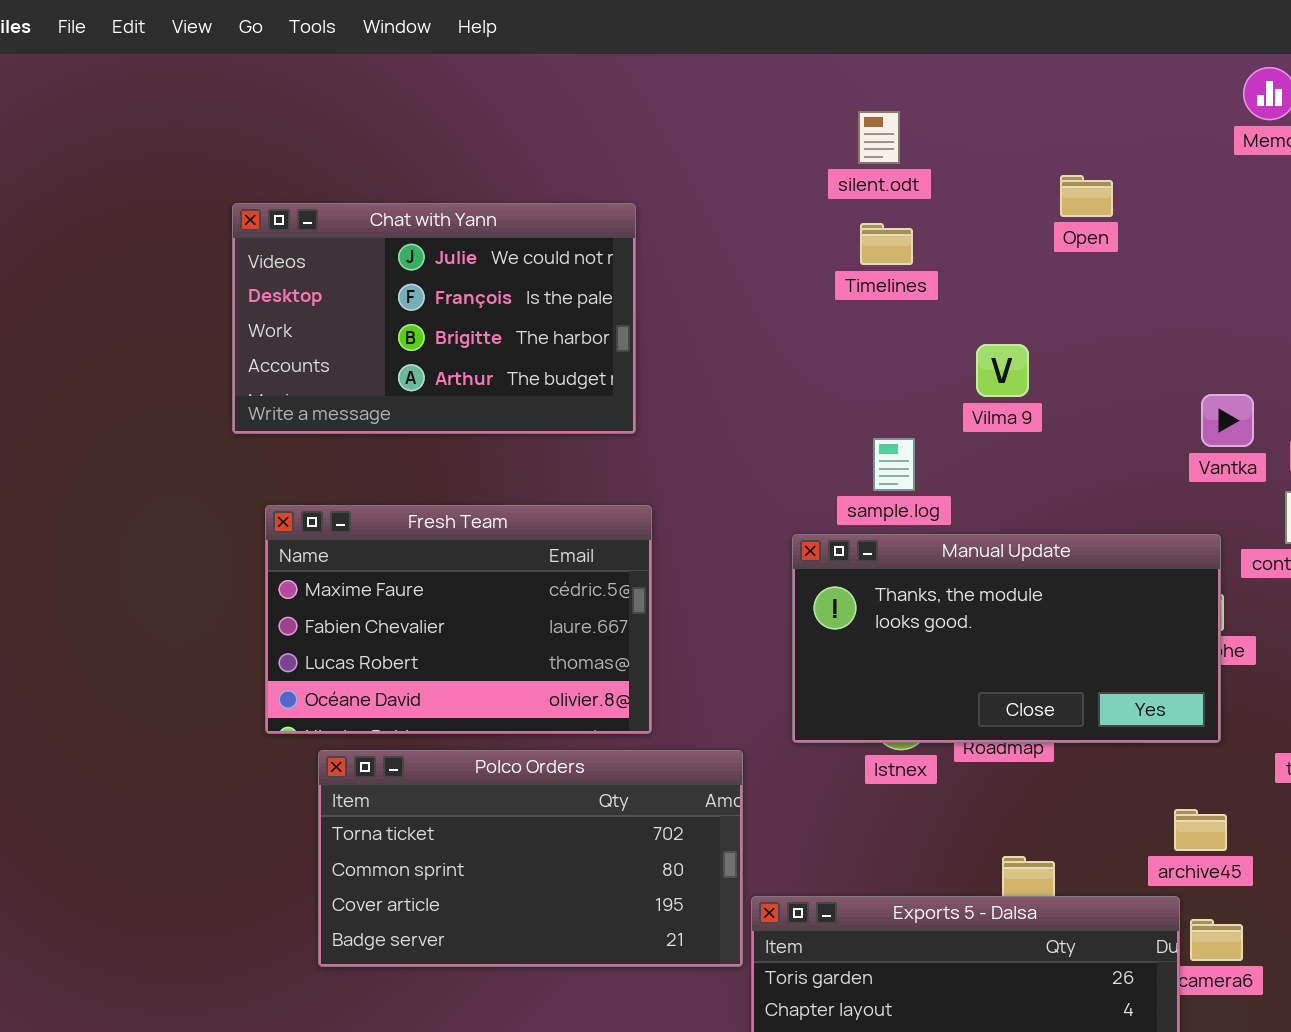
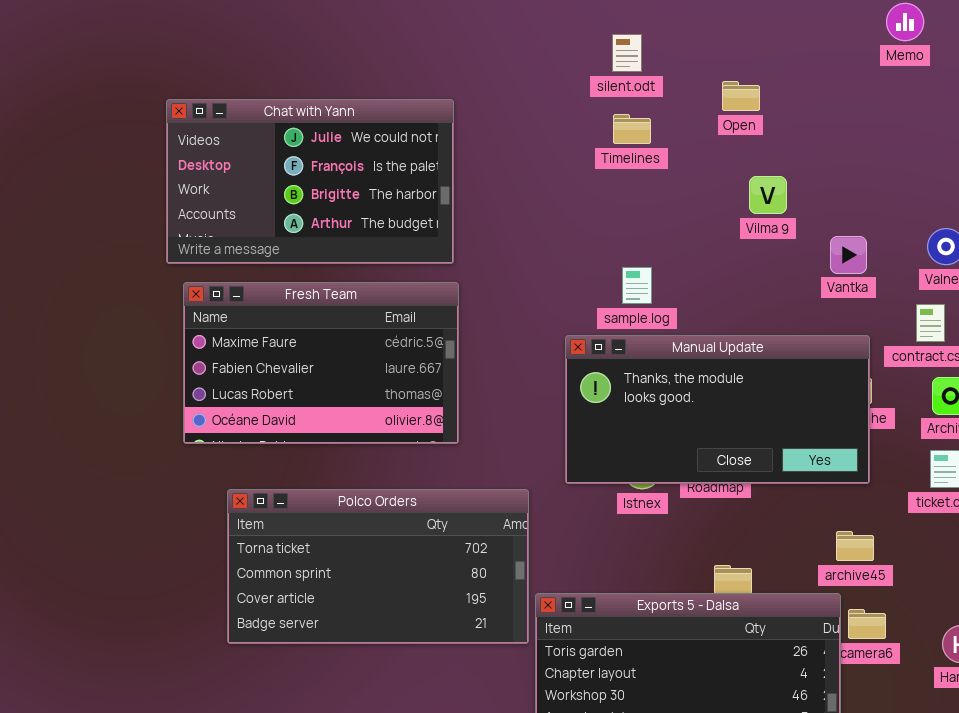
Open: [1060,175,1113,217] -> [722,81,760,111], moved
Vilma 9: [976,344,1029,397] -> [749,176,787,214], moved
Vantka: [1201,394,1254,447] -> [830,236,867,274], moved
Fresh Team: [265,505,652,734] -> [183,282,459,444], moved

